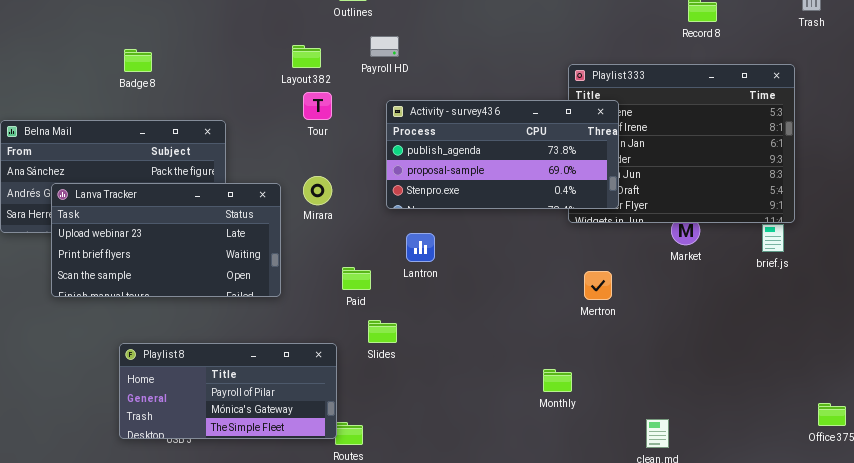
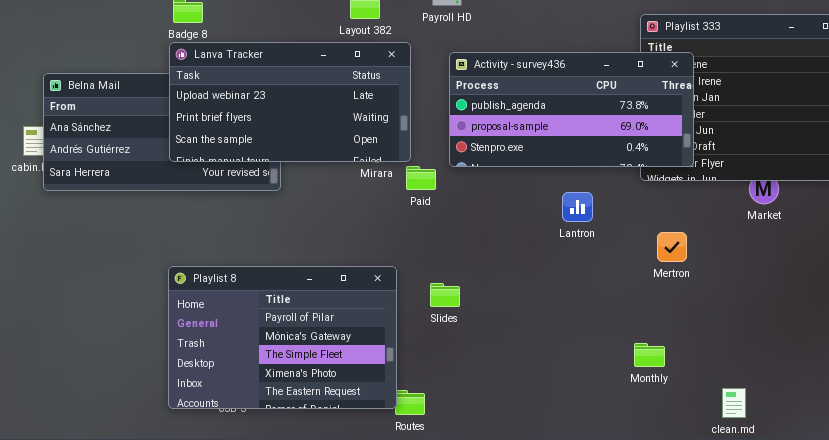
Lanva Tracker: [51,183,281,297] -> [169,42,411,162], moved
Lantron: [406,233,435,262] -> [562,192,593,222], moved
Paid: [342,267,371,290] -> [406,166,436,190], moved
Playlist 8: [119,343,337,439] -> [168,266,397,409], resized
Monthly: [543,369,572,392] -> [634,343,665,367], moved

